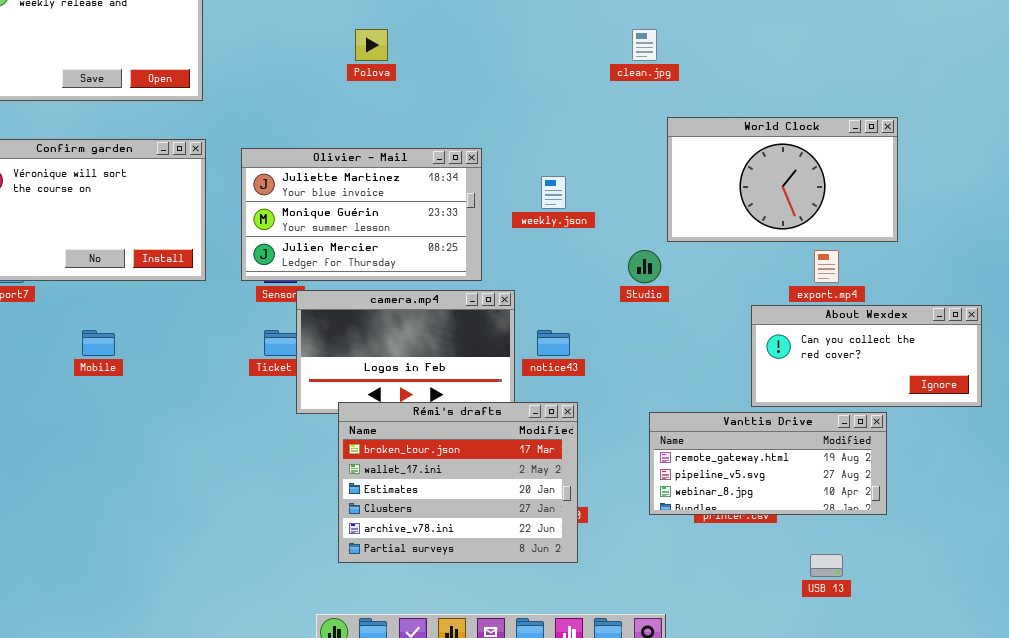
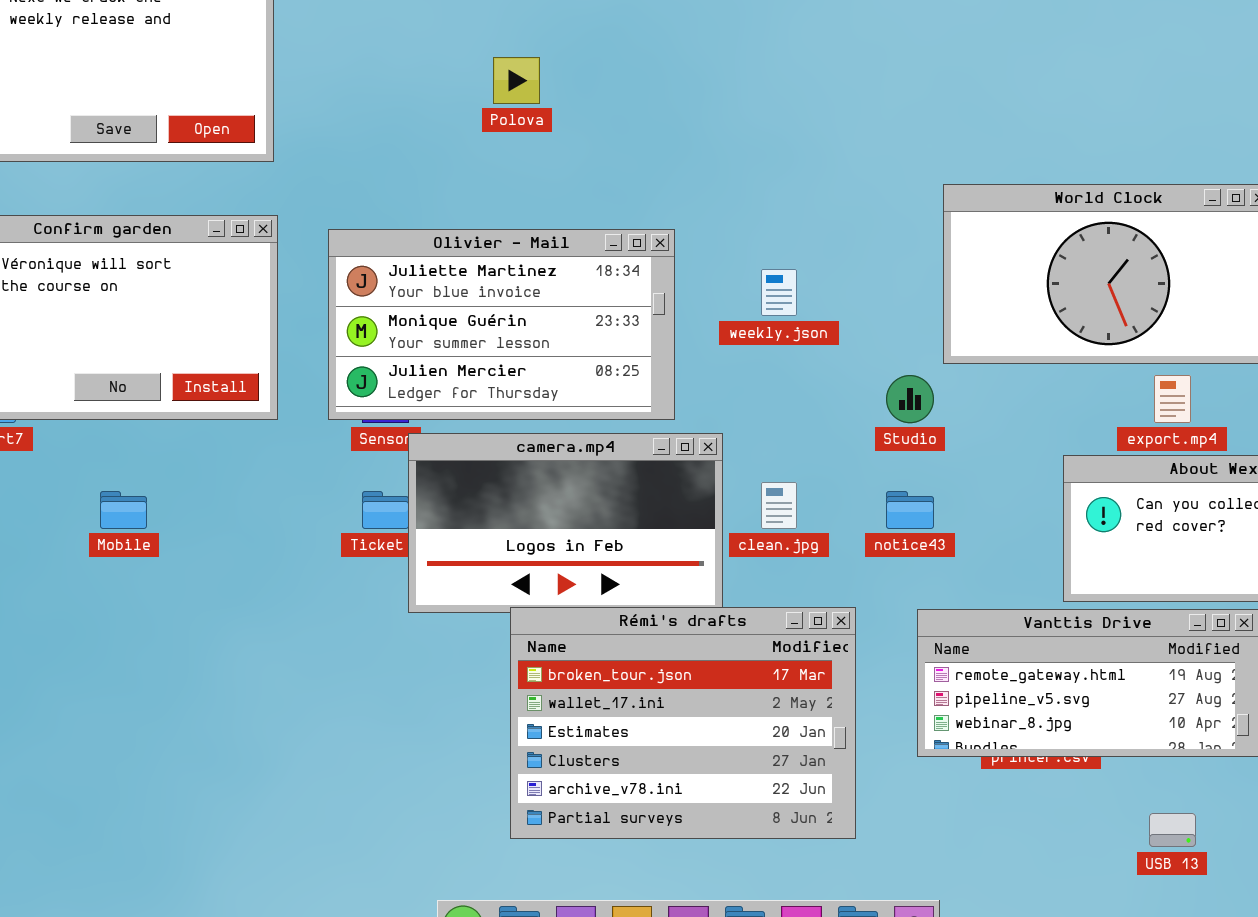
clean.jpg: [632,29,657,61] -> [761,482,797,529], moved
notice43: [537,330,570,356] -> [886,491,934,529], moved
Rémi's drafts: [338,402,578,563] -> [510,607,856,839], moved

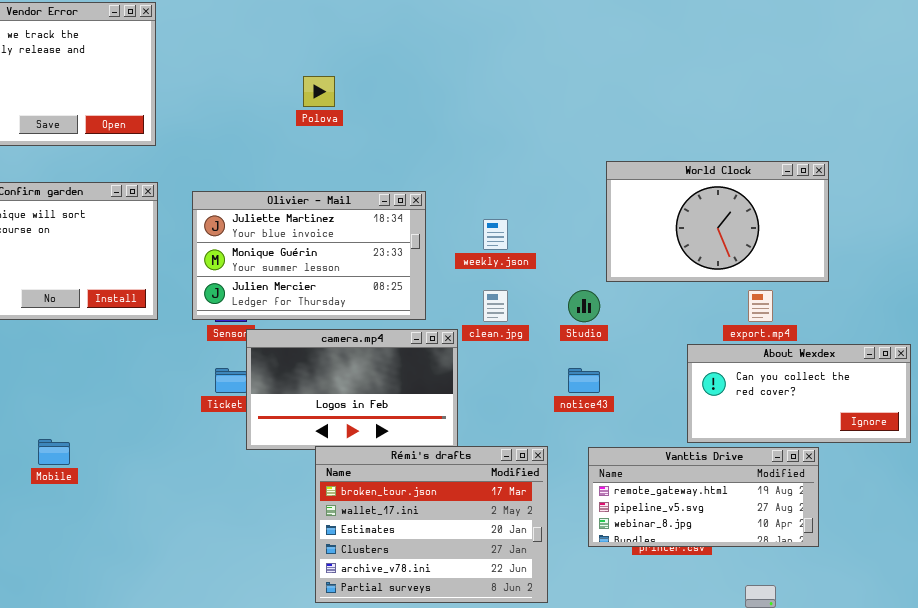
clean.jpg: [761,482,797,529] -> [483,290,508,322], moved
Mobile: [100,491,147,529] -> [38,439,70,465], moved

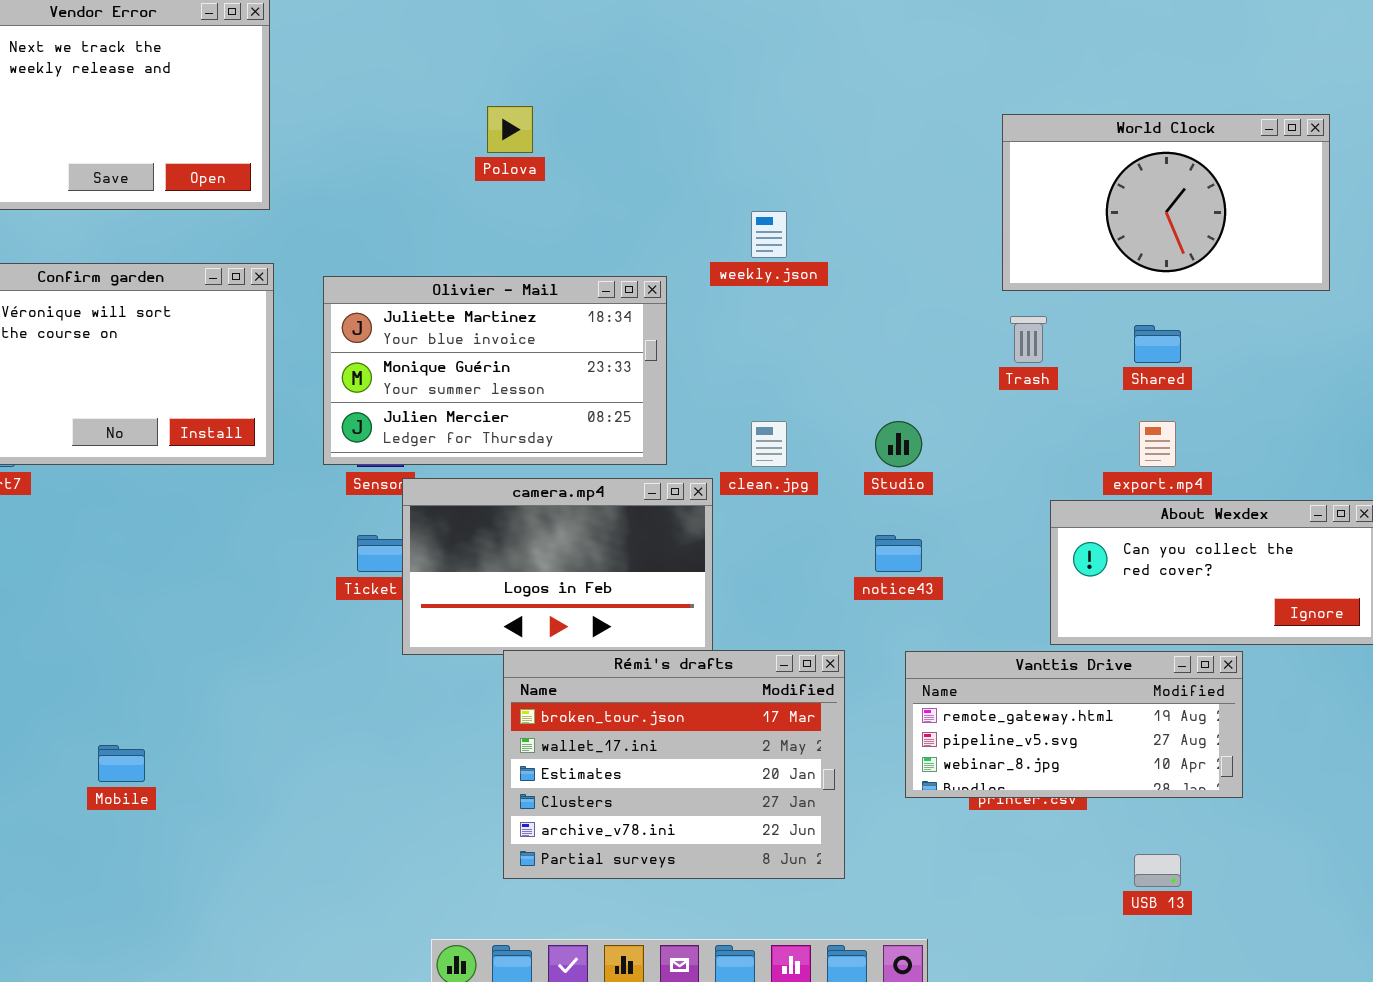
World Clock: [606,161,829,282] -> [1002,114,1330,291], moved
weekly.json: [483,219,508,250] -> [751,211,787,258], moved
Mobile: [38,439,70,465] -> [98,745,145,782], moved

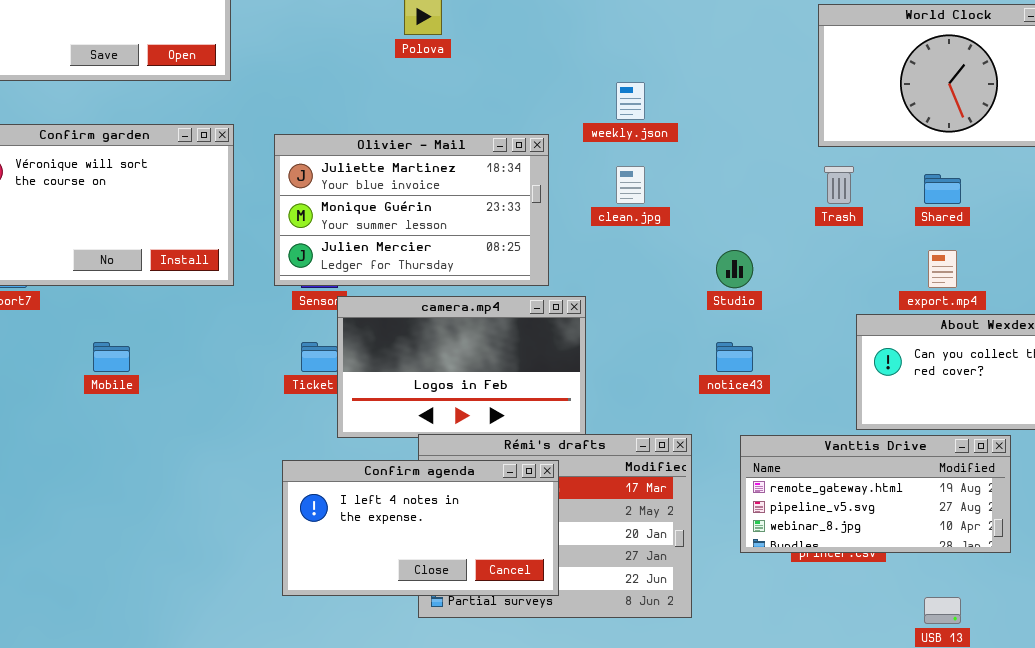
clean.jpg: [751,421,787,467] -> [616,166,645,204], moved
Confirm agenda: none -> [282,460,559,596], opened
Mobile: [98,745,145,782] -> [93,342,130,372], moved

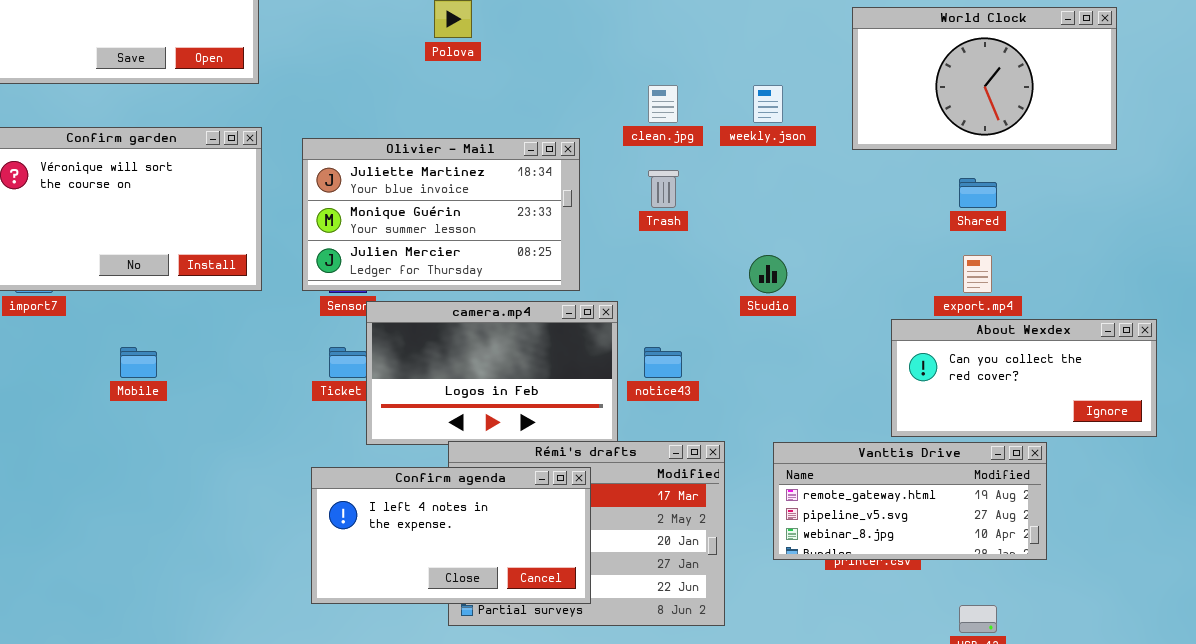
weekly.json: [616,82,645,120] -> [753,85,783,123], moved
clean.jpg: [616,166,645,204] -> [648,85,678,123], moved
Trash: [824,166,854,204] -> [648,170,679,208], moved
notice43: [716,342,753,372] -> [644,347,682,378], moved

